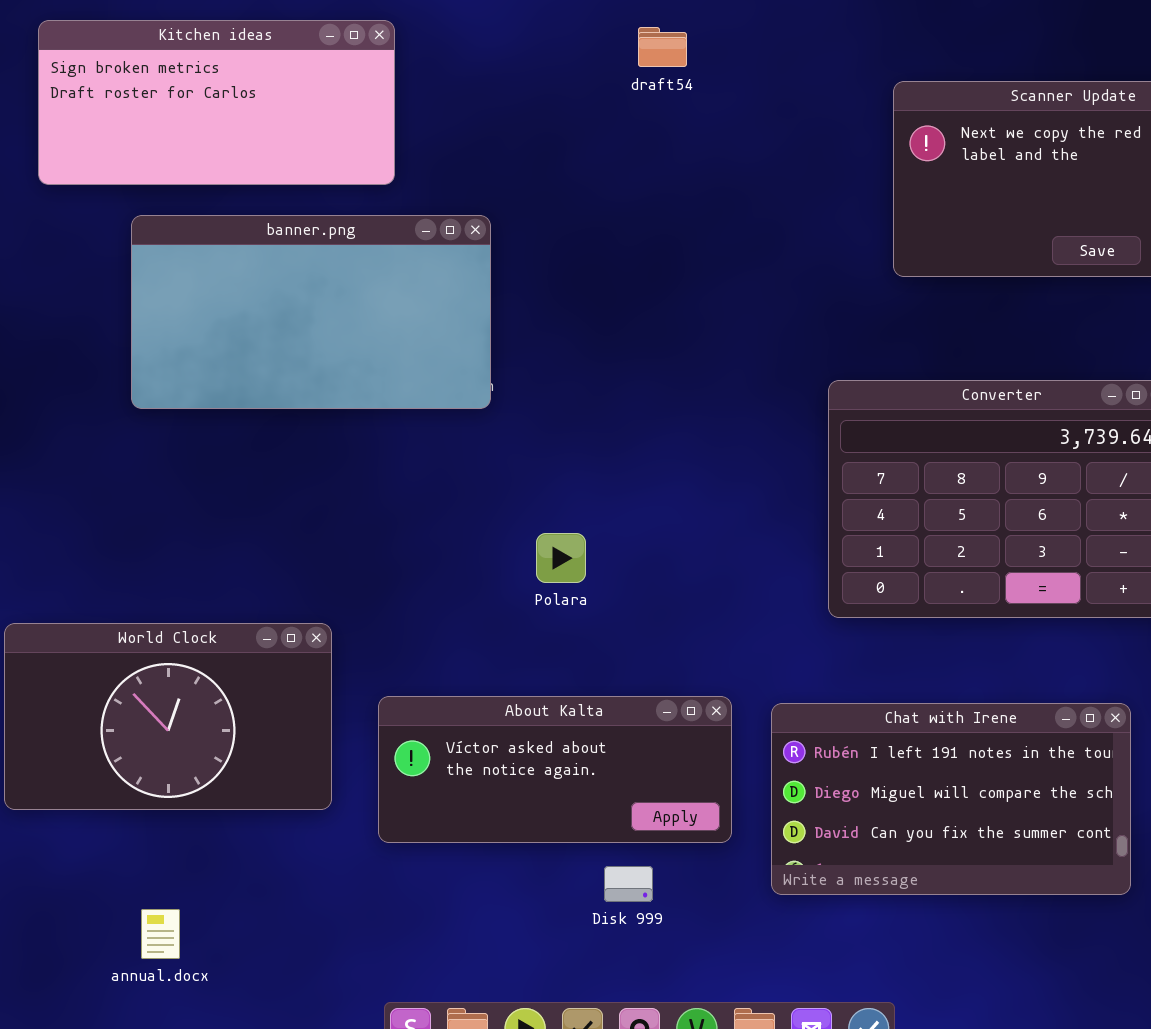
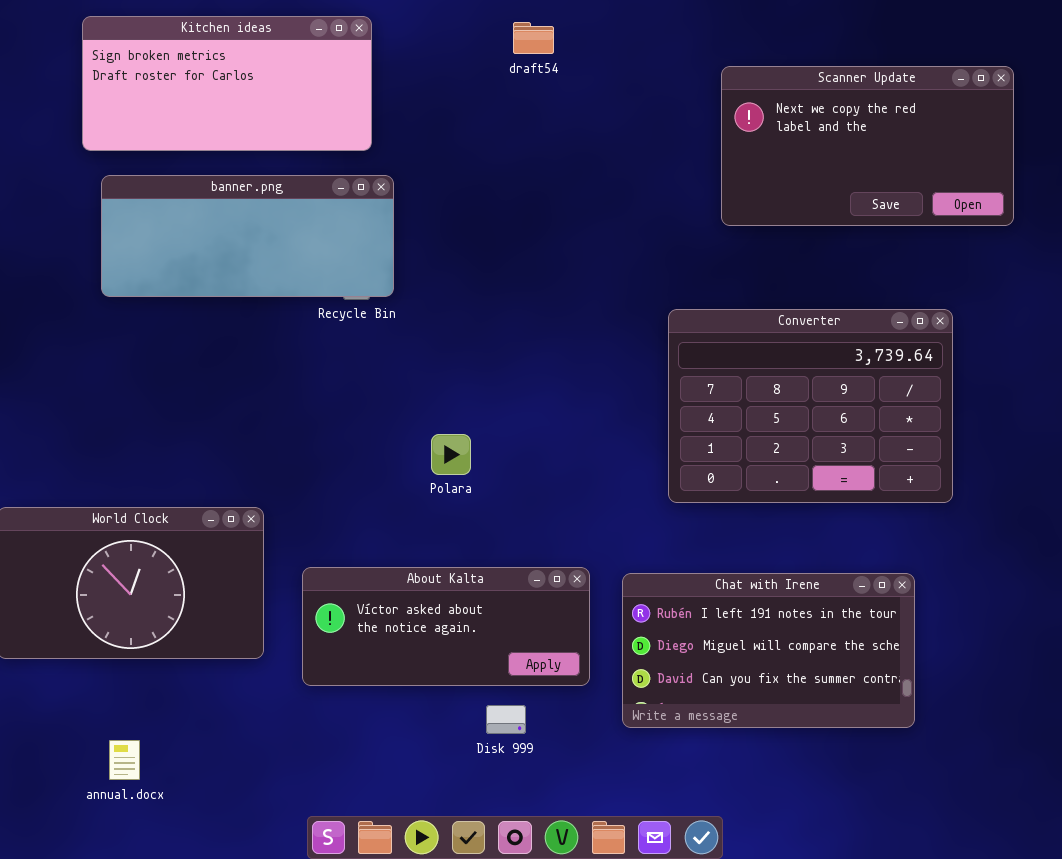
Kitchen ideas: [38,20,395,185] -> [82,16,372,151], moved
banner.png: [131,215,491,409] -> [101,175,394,297], resized

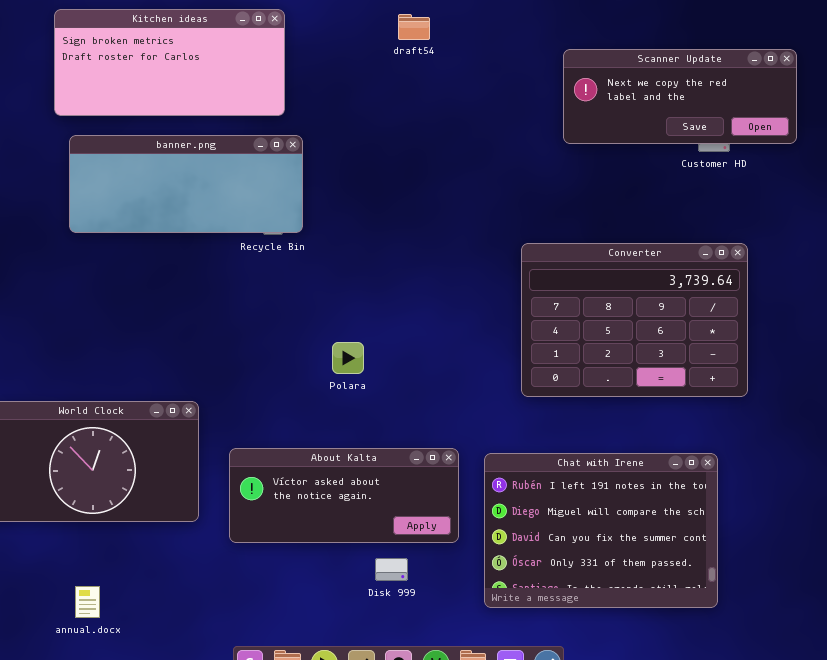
Scanner Update: [721,66,1014,226] -> [563,49,797,144], resized
Chat with Irene: [622,573,915,728] -> [484,453,718,608], resized

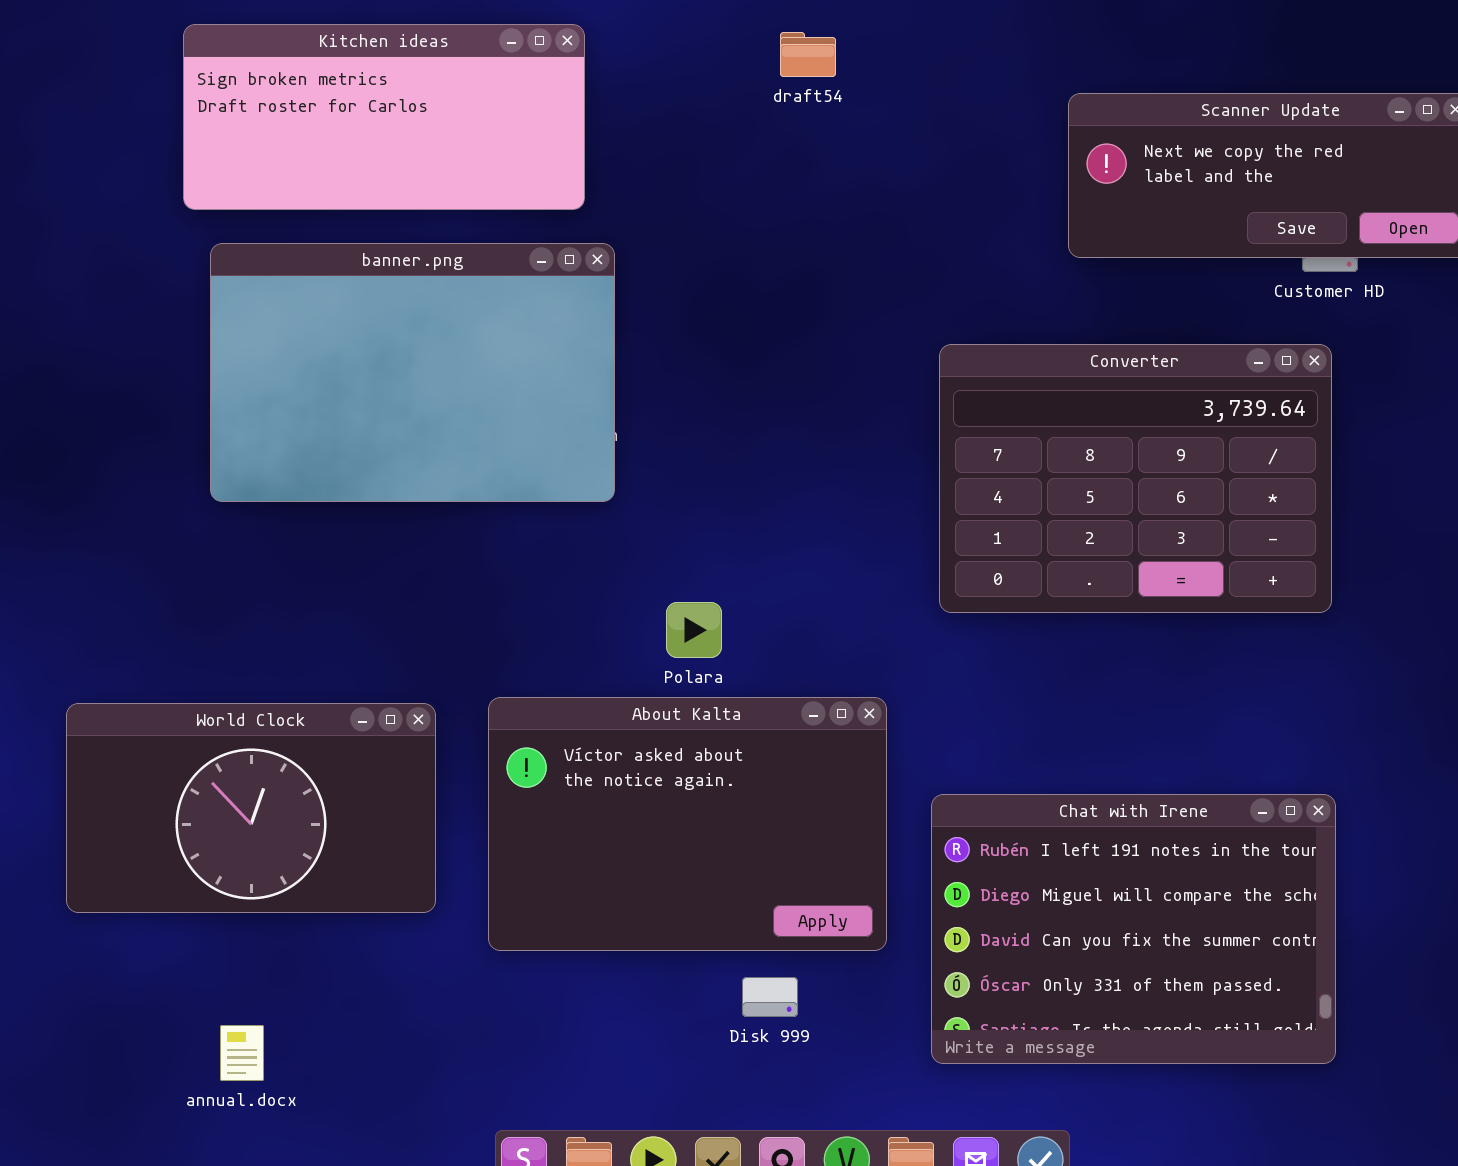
banner.png: [69,135,303,233] -> [210,243,615,502], resized
Converter: [521,243,748,397] -> [939,344,1332,613], moved
About Kalta: [229,448,459,543] -> [488,697,887,951], resized

